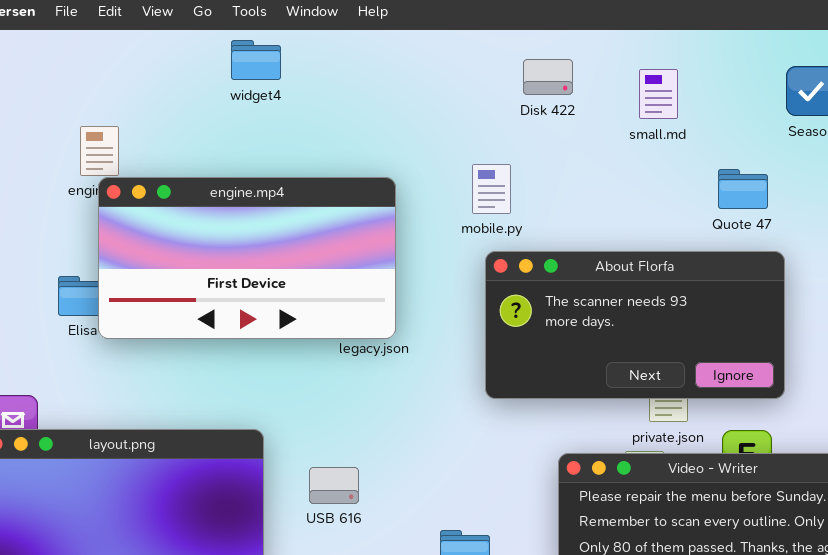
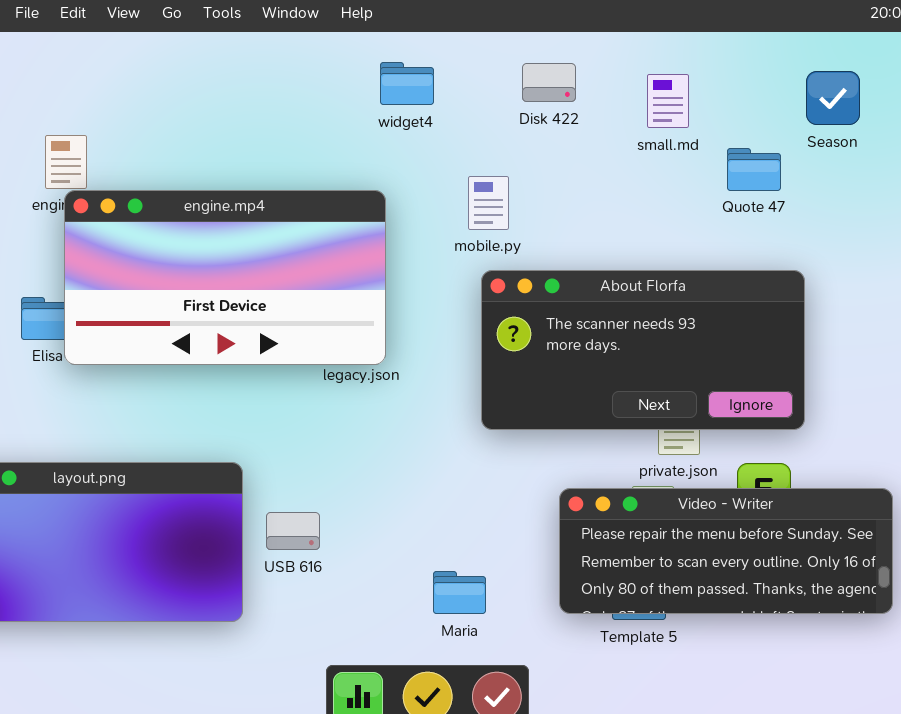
widget4: [231,40,281,80] -> [380,62,434,105], moved
Quote 47: [718,169,768,209] -> [727,148,781,191], moved
USB 616: [309,467,359,504] -> [266,512,320,550], moved

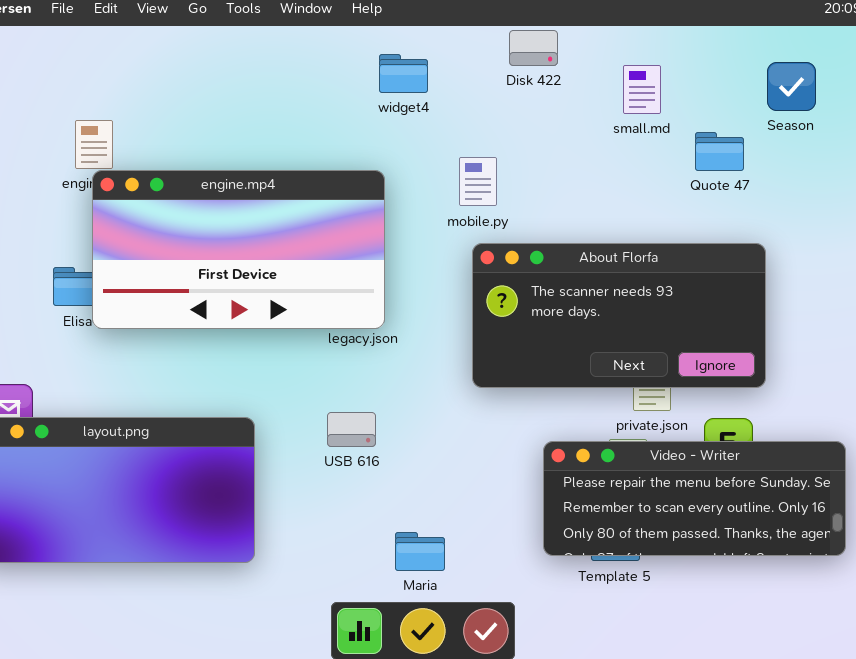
Disk 422: [522,63,576,102] -> [509,30,558,66], moved
USB 616: [266,512,320,550] -> [327,412,376,447], moved
Maria: [433,571,486,614] -> [395,532,445,571], moved

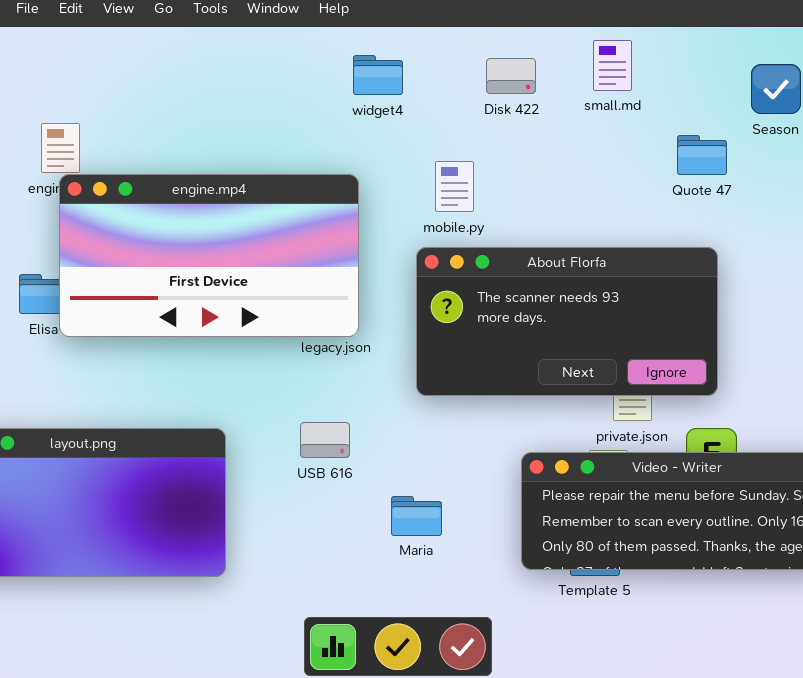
Disk 422: [509,30,558,66] -> [486,58,536,94], moved
small.md: [623,65,661,114] -> [593,40,632,91], moved
About Florfa: [472,243,766,388] -> [416,247,718,396], moved
Maria: [395,532,445,571] -> [391,496,442,536], moved

